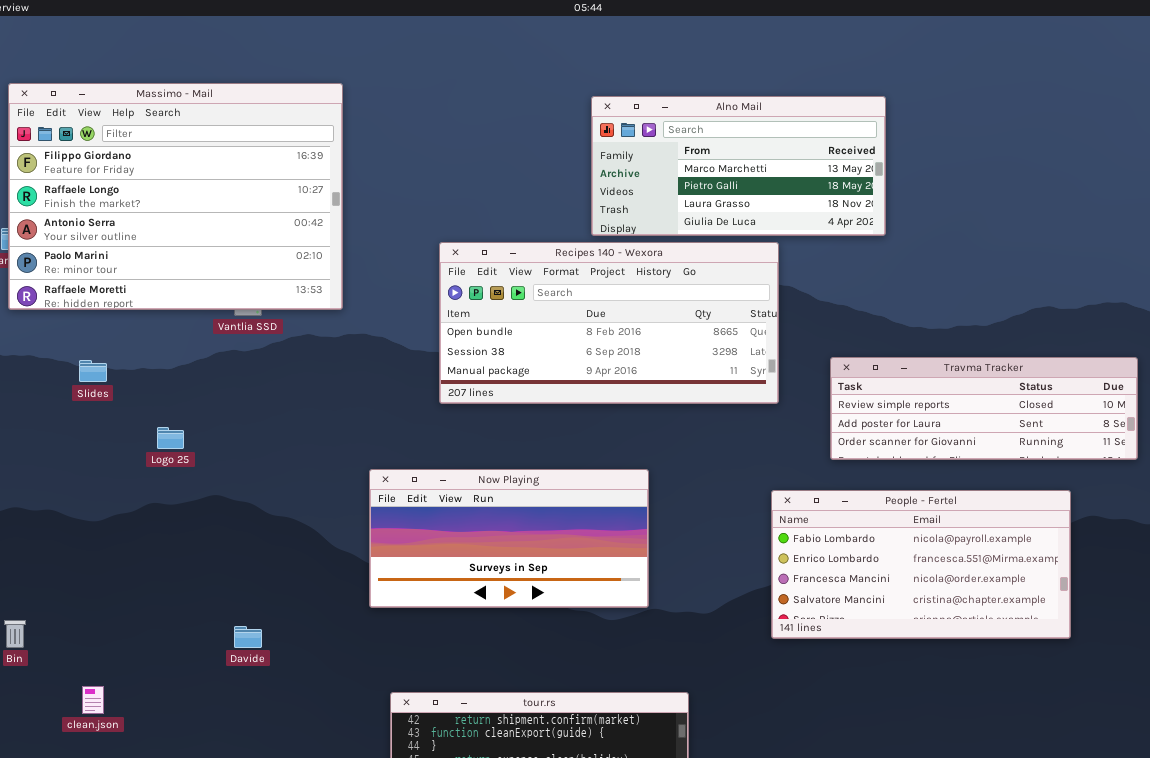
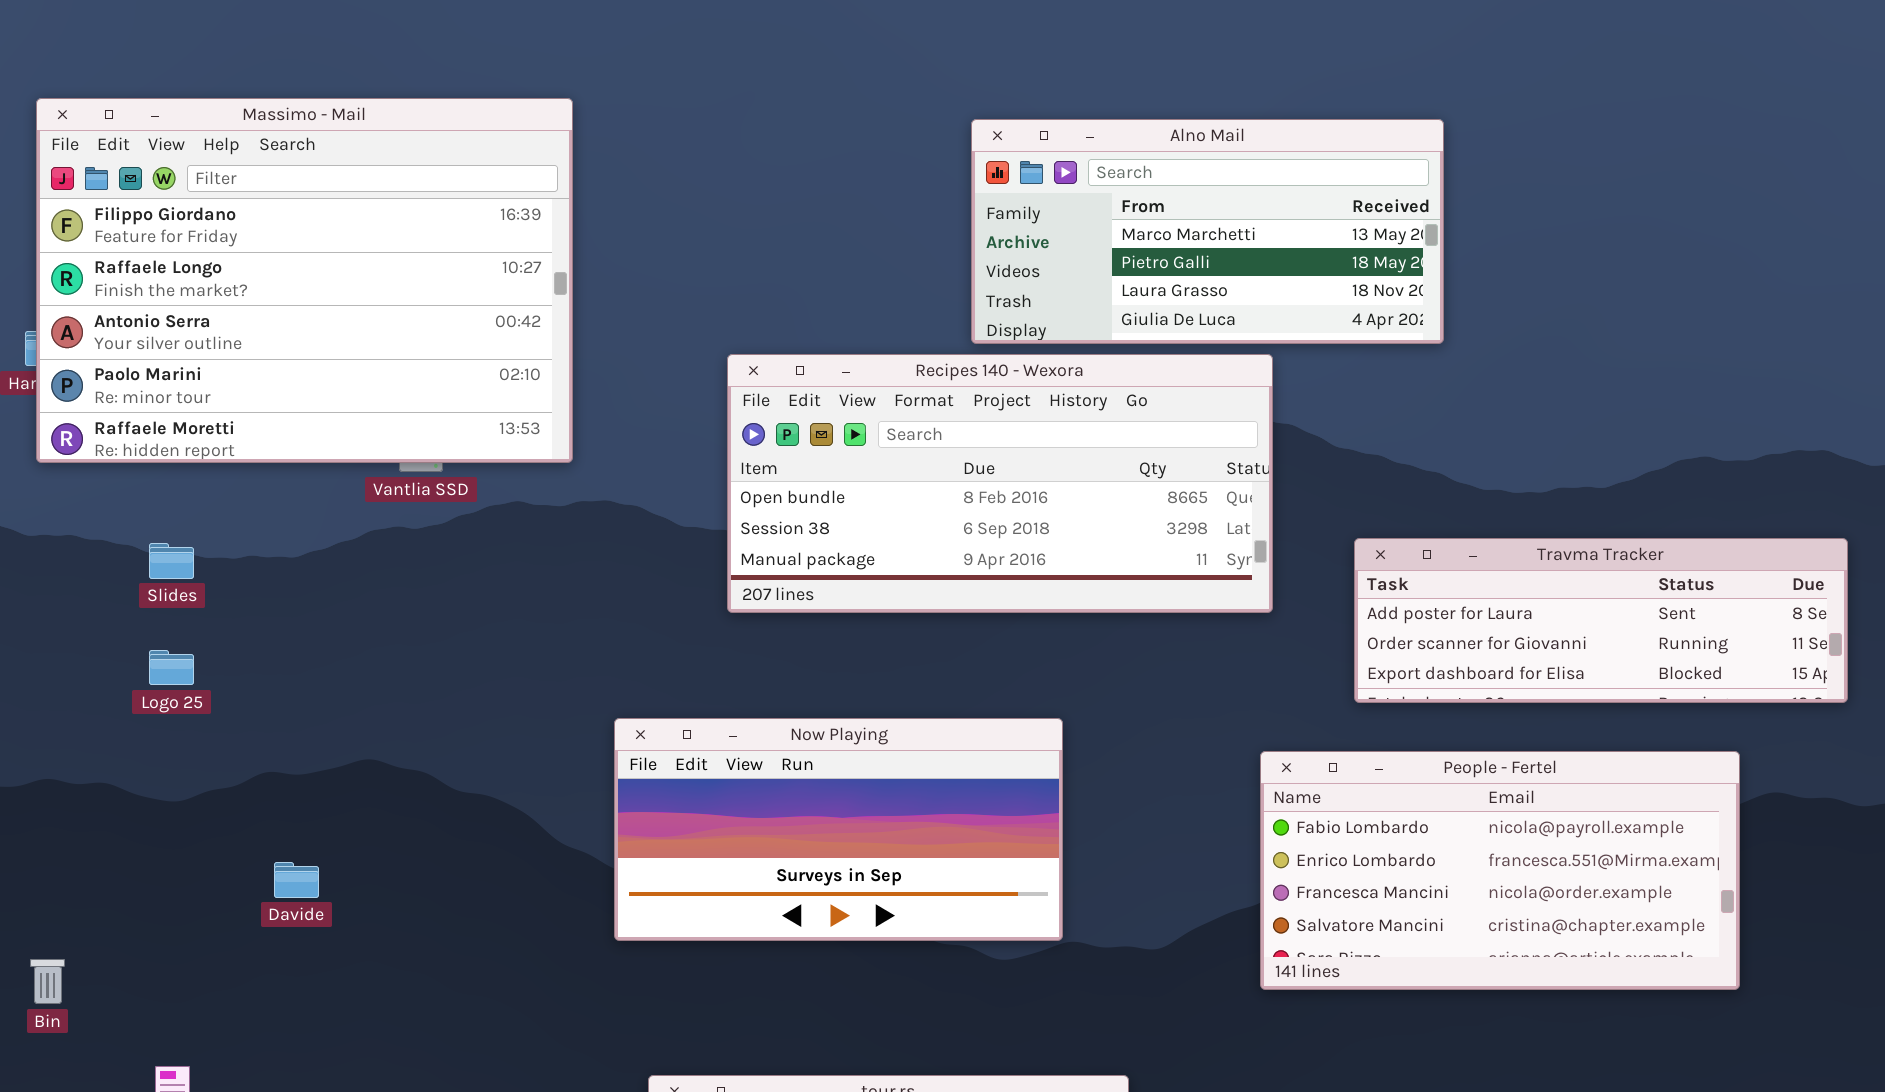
Travma Tracker: [830,357,1138,460] -> [1354,538,1848,703], scrolled down 1 row
Logo 25: [157,427,184,449] -> [149,650,194,685], moved
Davide: [234,626,262,648] -> [274,862,319,898], moved

